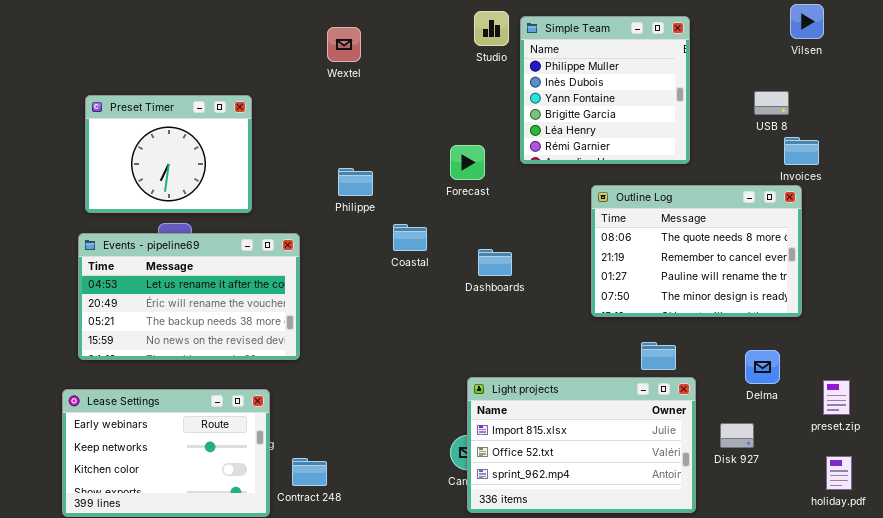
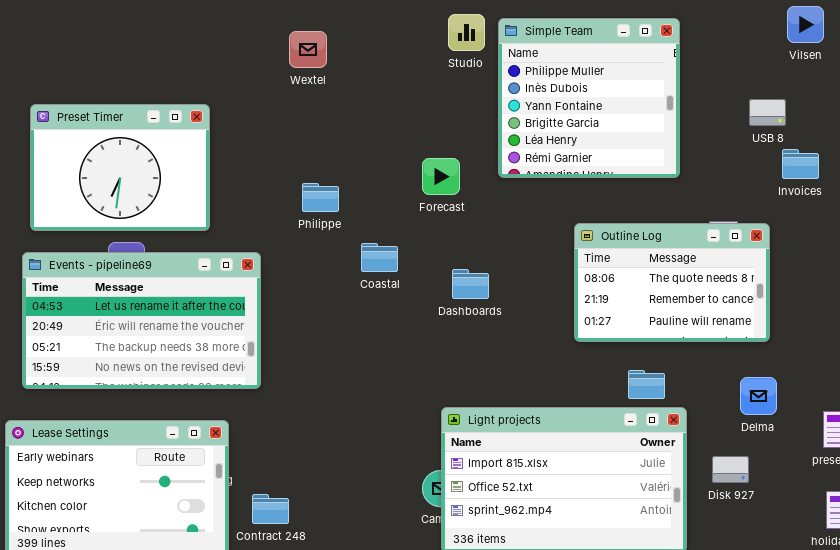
Outline Log: [591,185,802,317] -> [574,223,770,342], resized

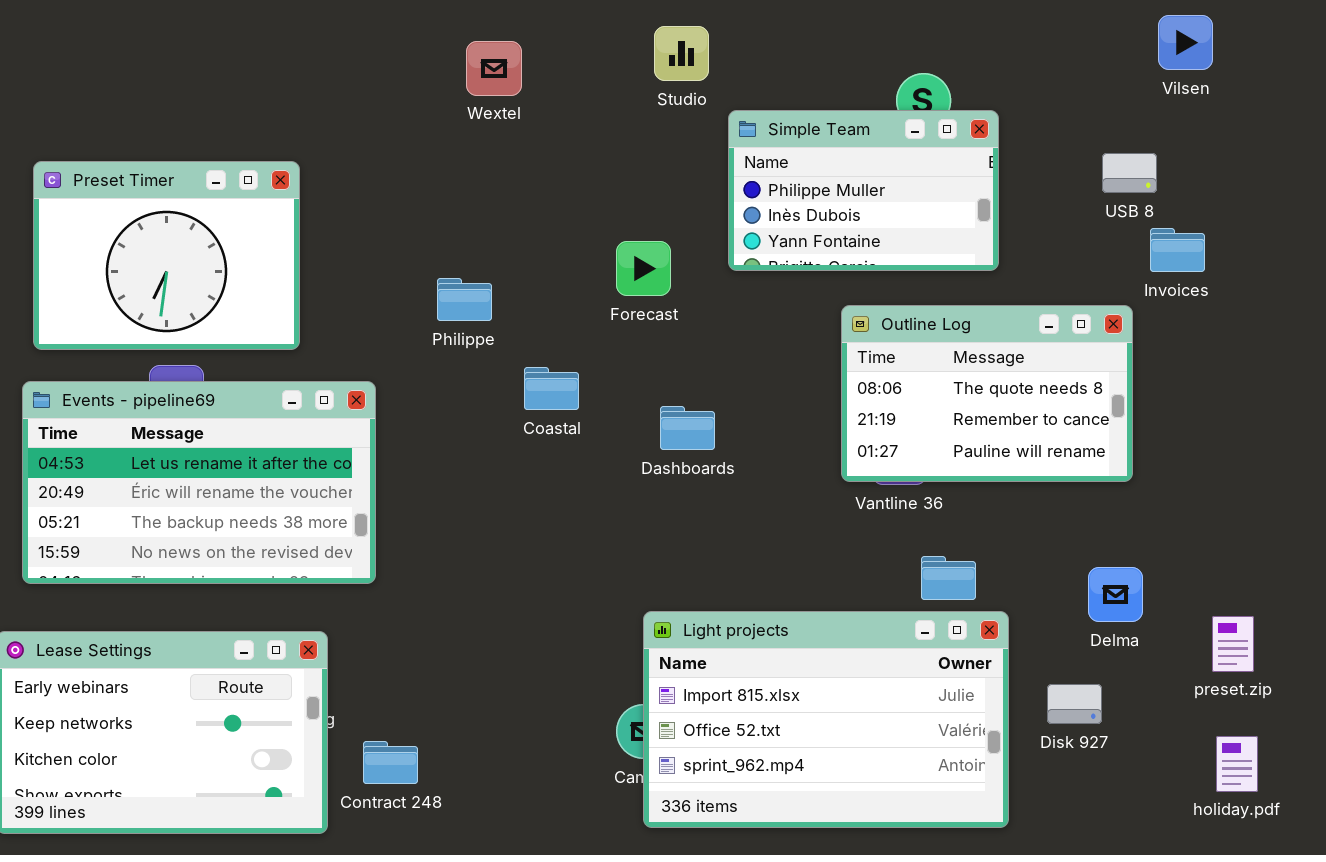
Simple Team: [498,18,680,178] -> [728,110,999,271], resized
Wextel: [289,31,327,68] -> [466,41,522,96], moved
Outline Log: [574,223,770,342] -> [841,305,1133,482], moved

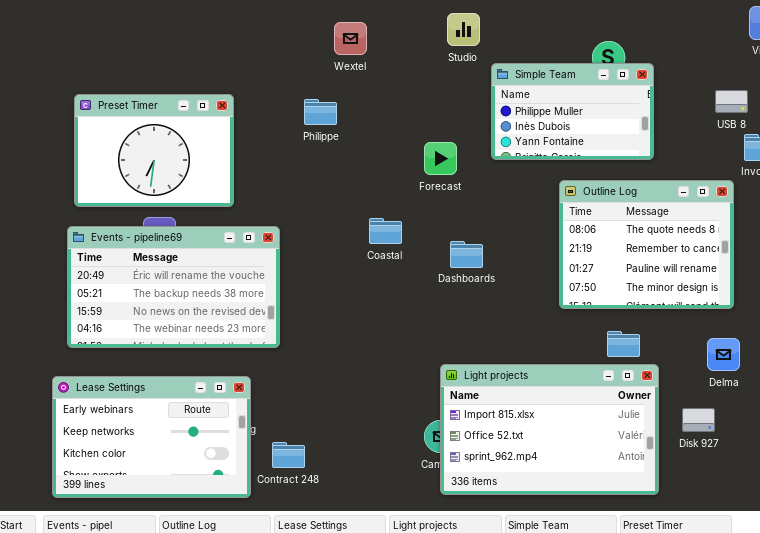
Philippe: [437,278,492,321] -> [304,99,337,125], moved
Outline Log: [841,305,1133,482] -> [559,180,734,309], resized
Events - pipeline69: [22,381,376,584] -> [67,226,280,348], scrolled down 1 row

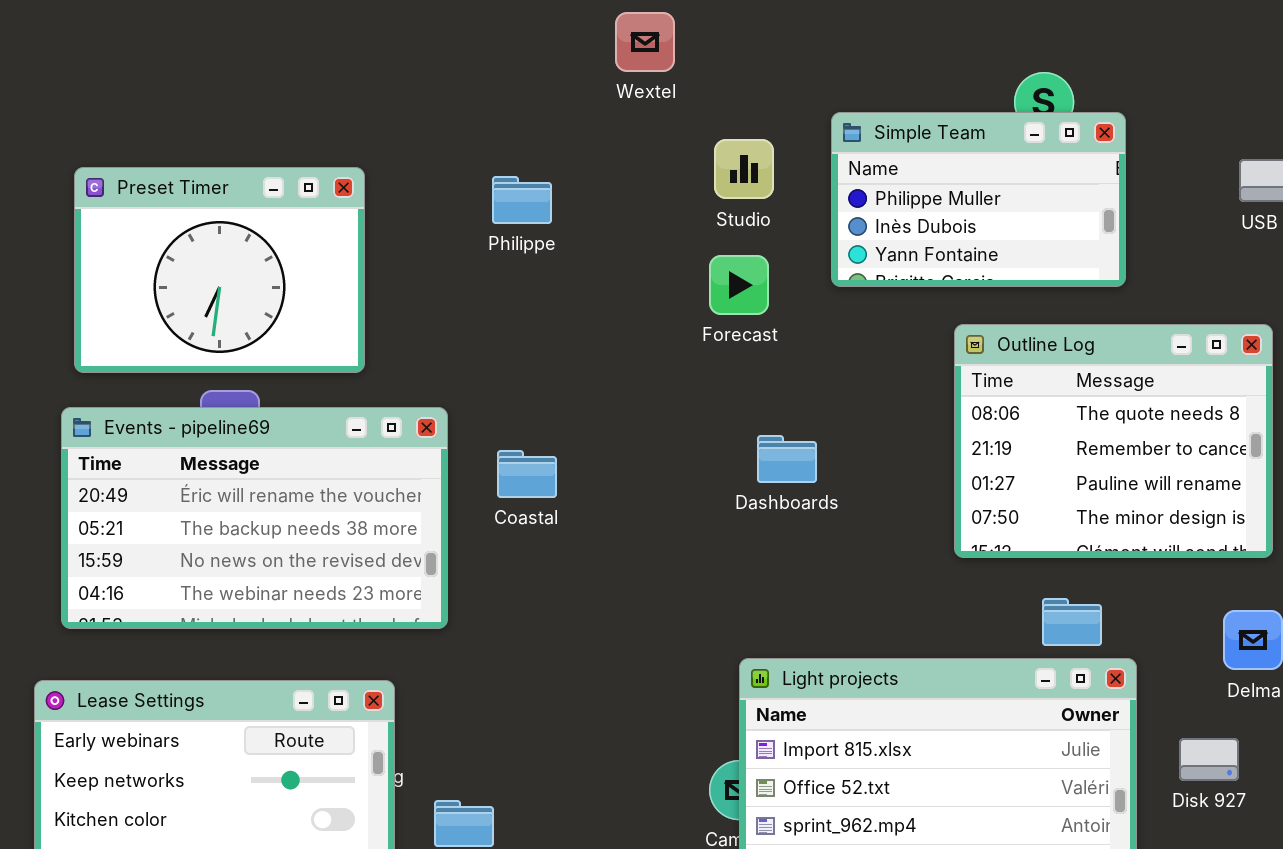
Studio: [447,13,480,46] -> [714,139,774,199], moved
Wextel: [334,22,367,55] -> [615,12,675,72], moved
Coastal: [369,218,402,244] -> [497,450,557,498], moved

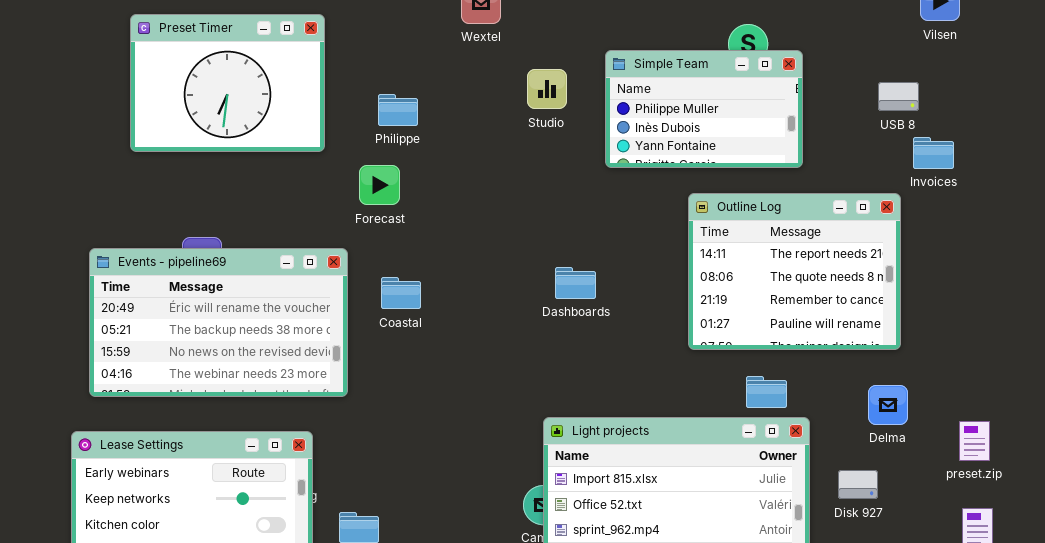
Preset Timer: [74,167,365,373] -> [130,14,325,152], moved
Forecast: [709,255,769,315] -> [359,165,400,205], moved
Outline Log: [954,324,1273,558] -> [688,193,901,350], scrolled up 1 row

